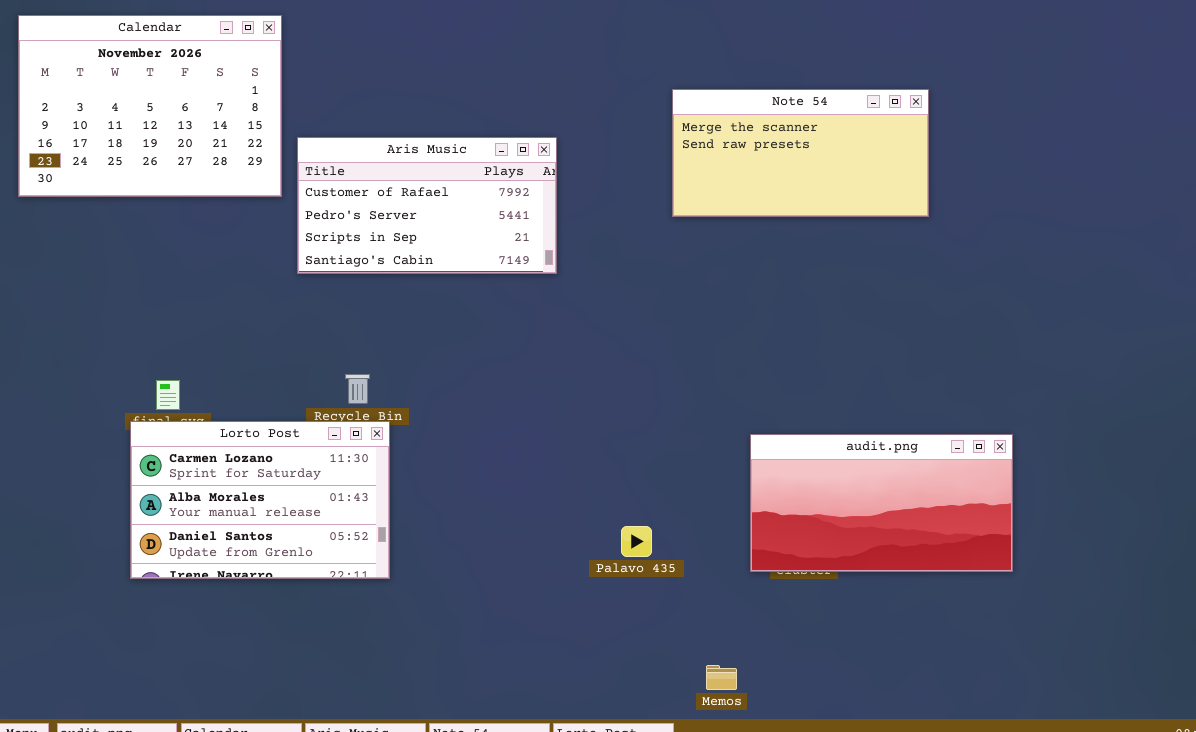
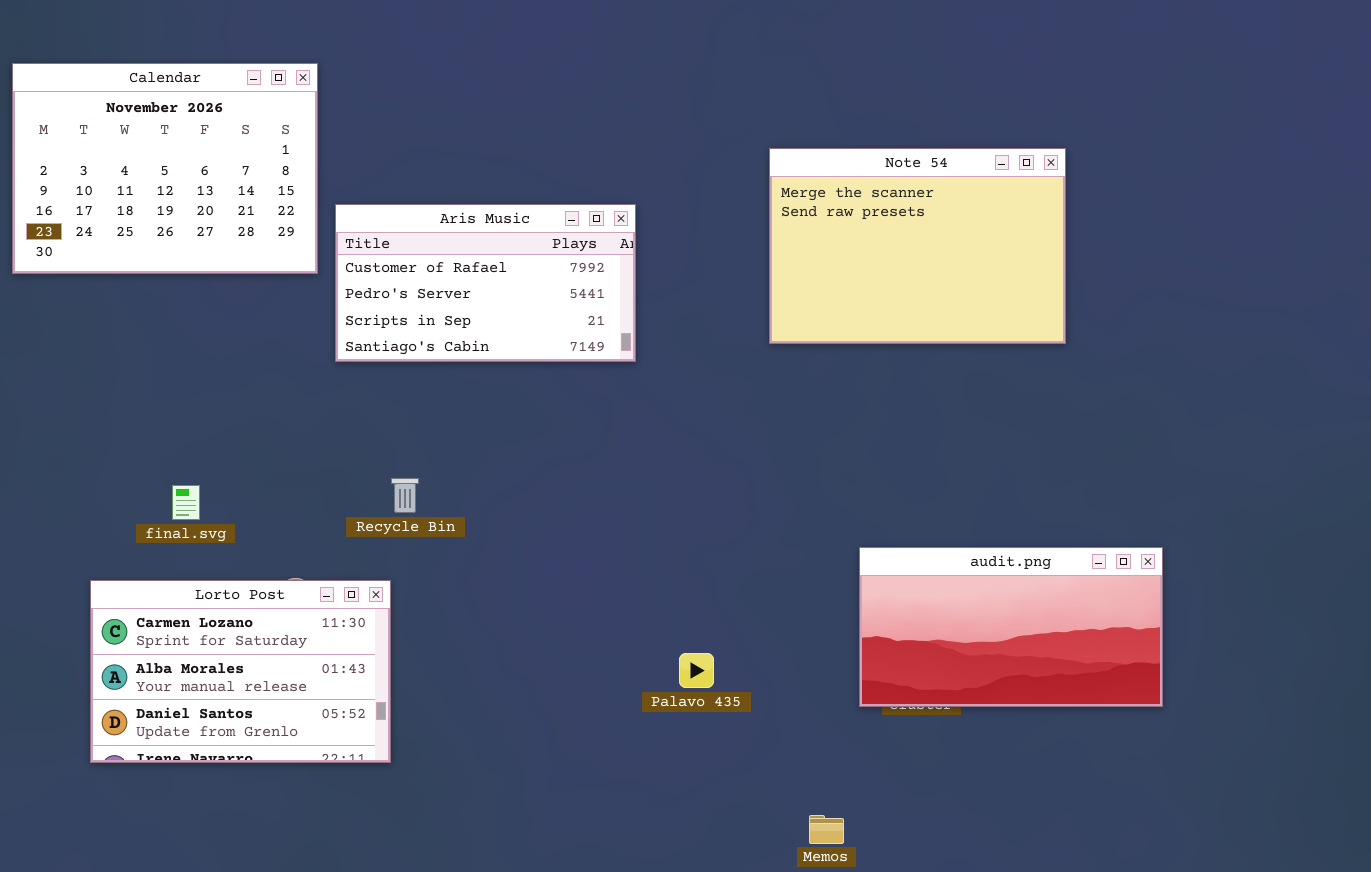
Note 54: [672,89,929,217] -> [769,148,1066,344], resized
Lorto Post: [130,421,390,579] -> [90,580,391,763], moved
Palavo 435: [621,526,652,557] -> [679,653,714,688], moved

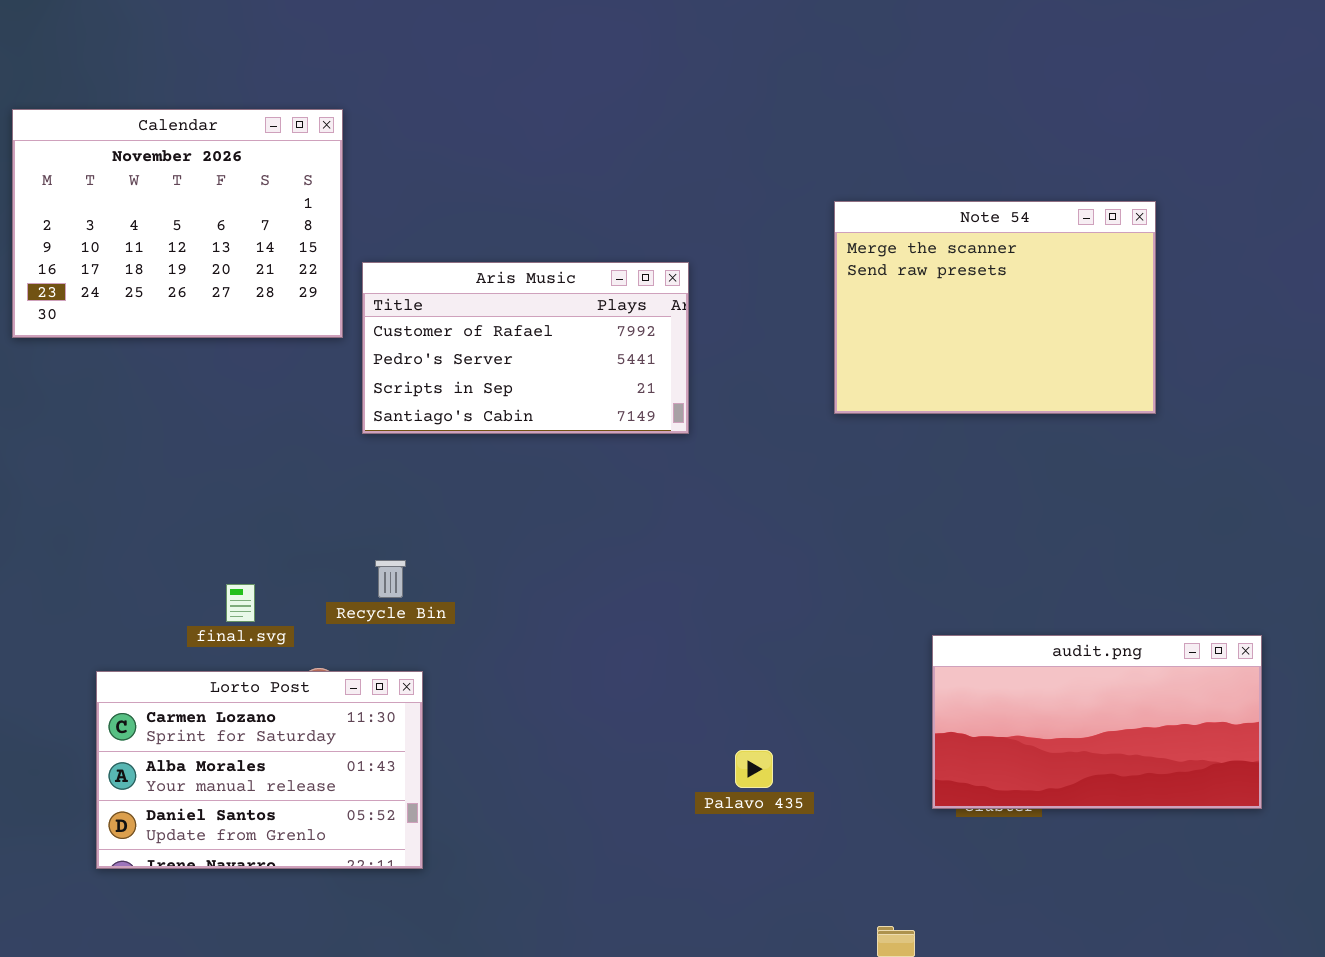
Recycle Bin: [391,478,419,513] -> [375,560,406,598], moved
final.svg: [172,485,200,520] -> [226,584,255,622], moved

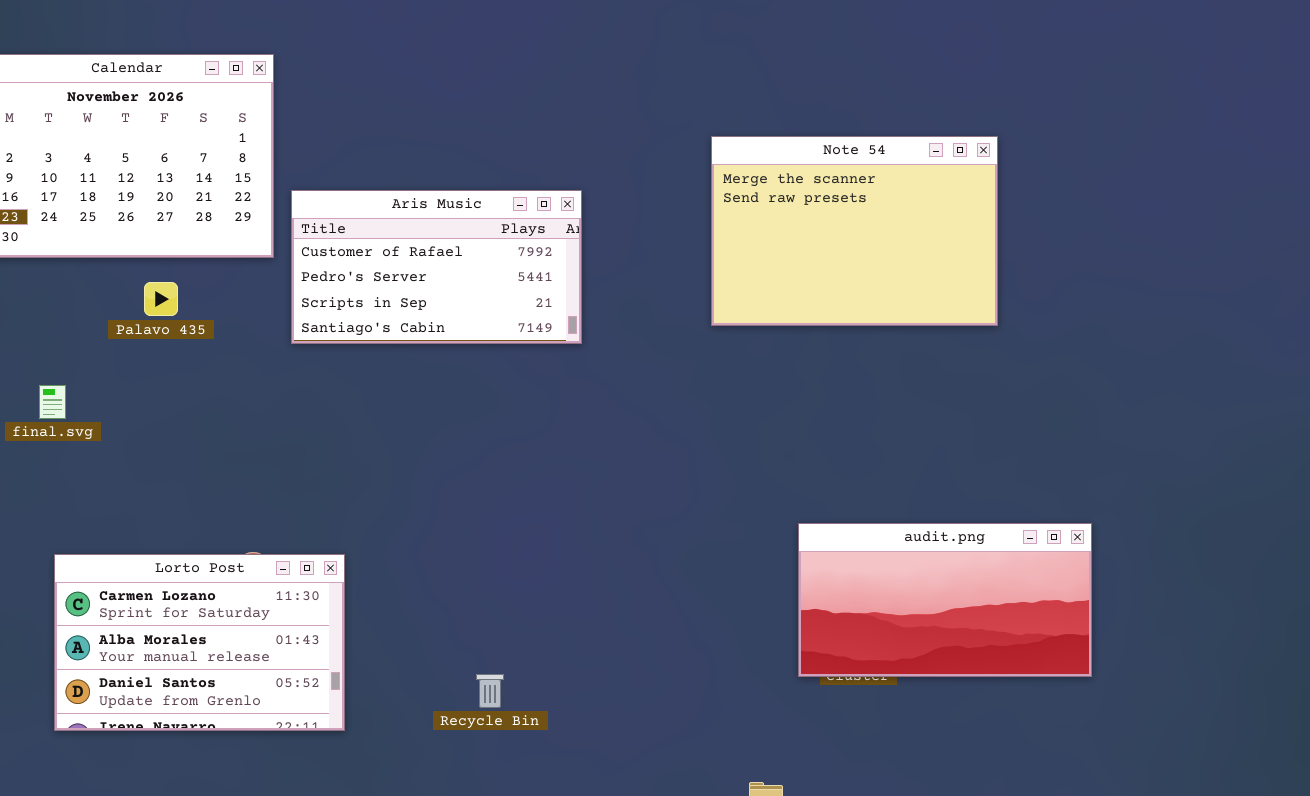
Recycle Bin: [375,560,406,598] -> [476,674,504,708], moved
final.svg: [226,584,255,622] -> [39,385,66,419], moved
Palavo 435: [735,750,773,788] -> [144,282,178,316], moved

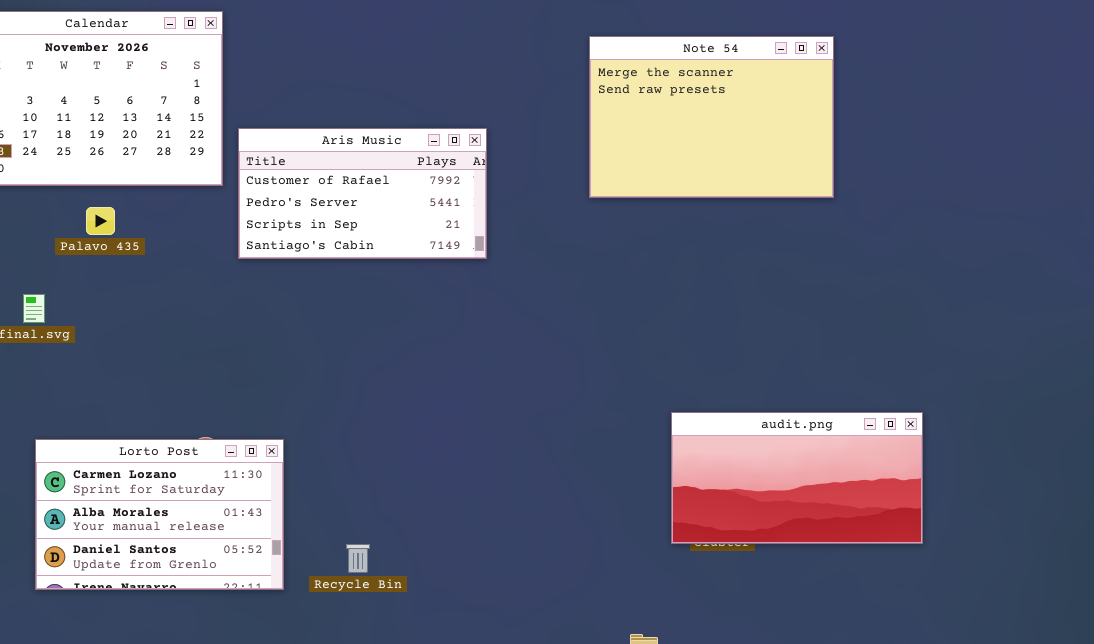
Note 54: [711,136,998,326] -> [589,36,834,198], moved
Palavo 435: [144,282,178,316] -> [86,207,115,235], moved
Recycle Bin: [476,674,504,708] -> [346,544,370,573], moved

